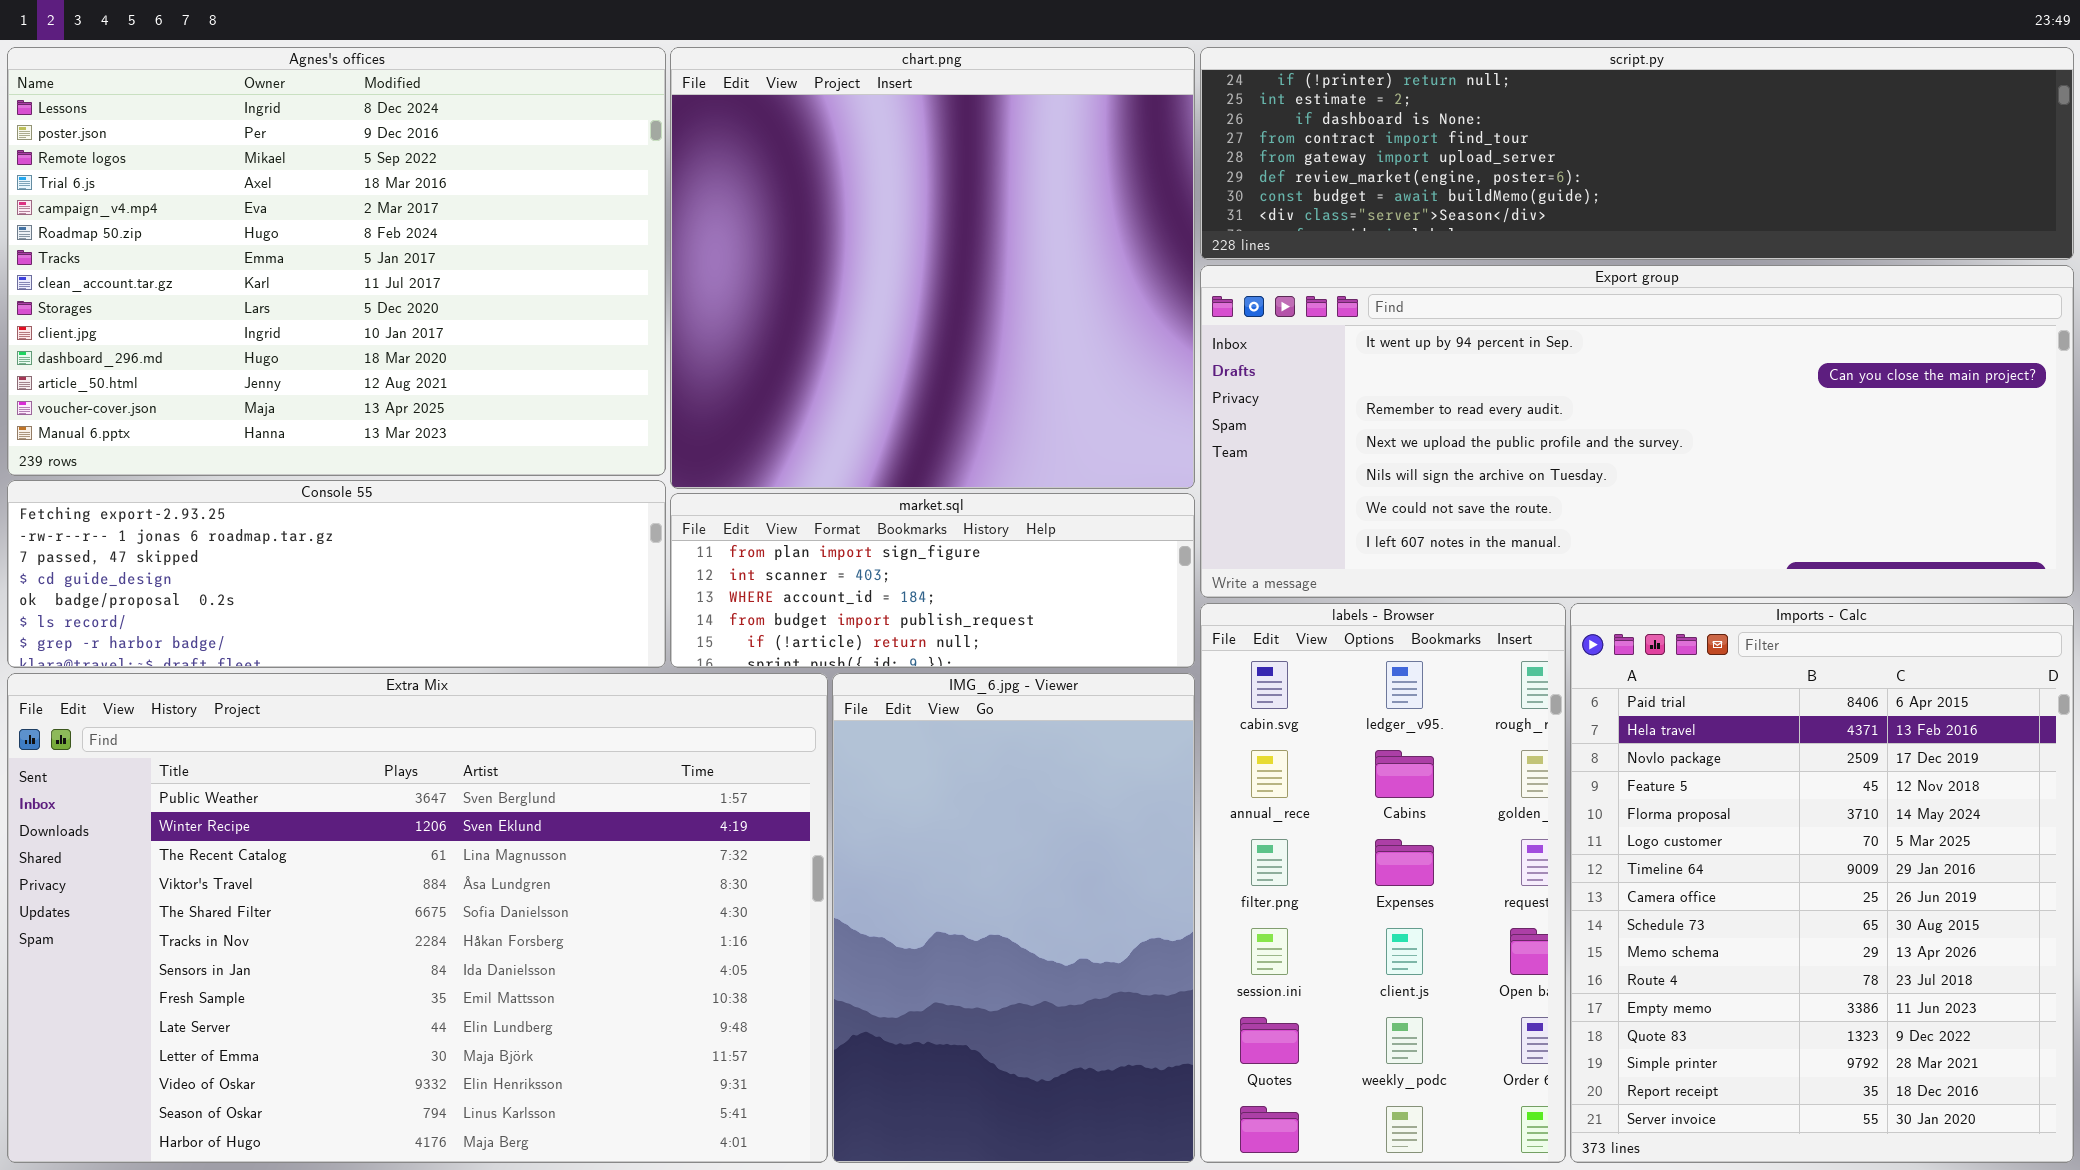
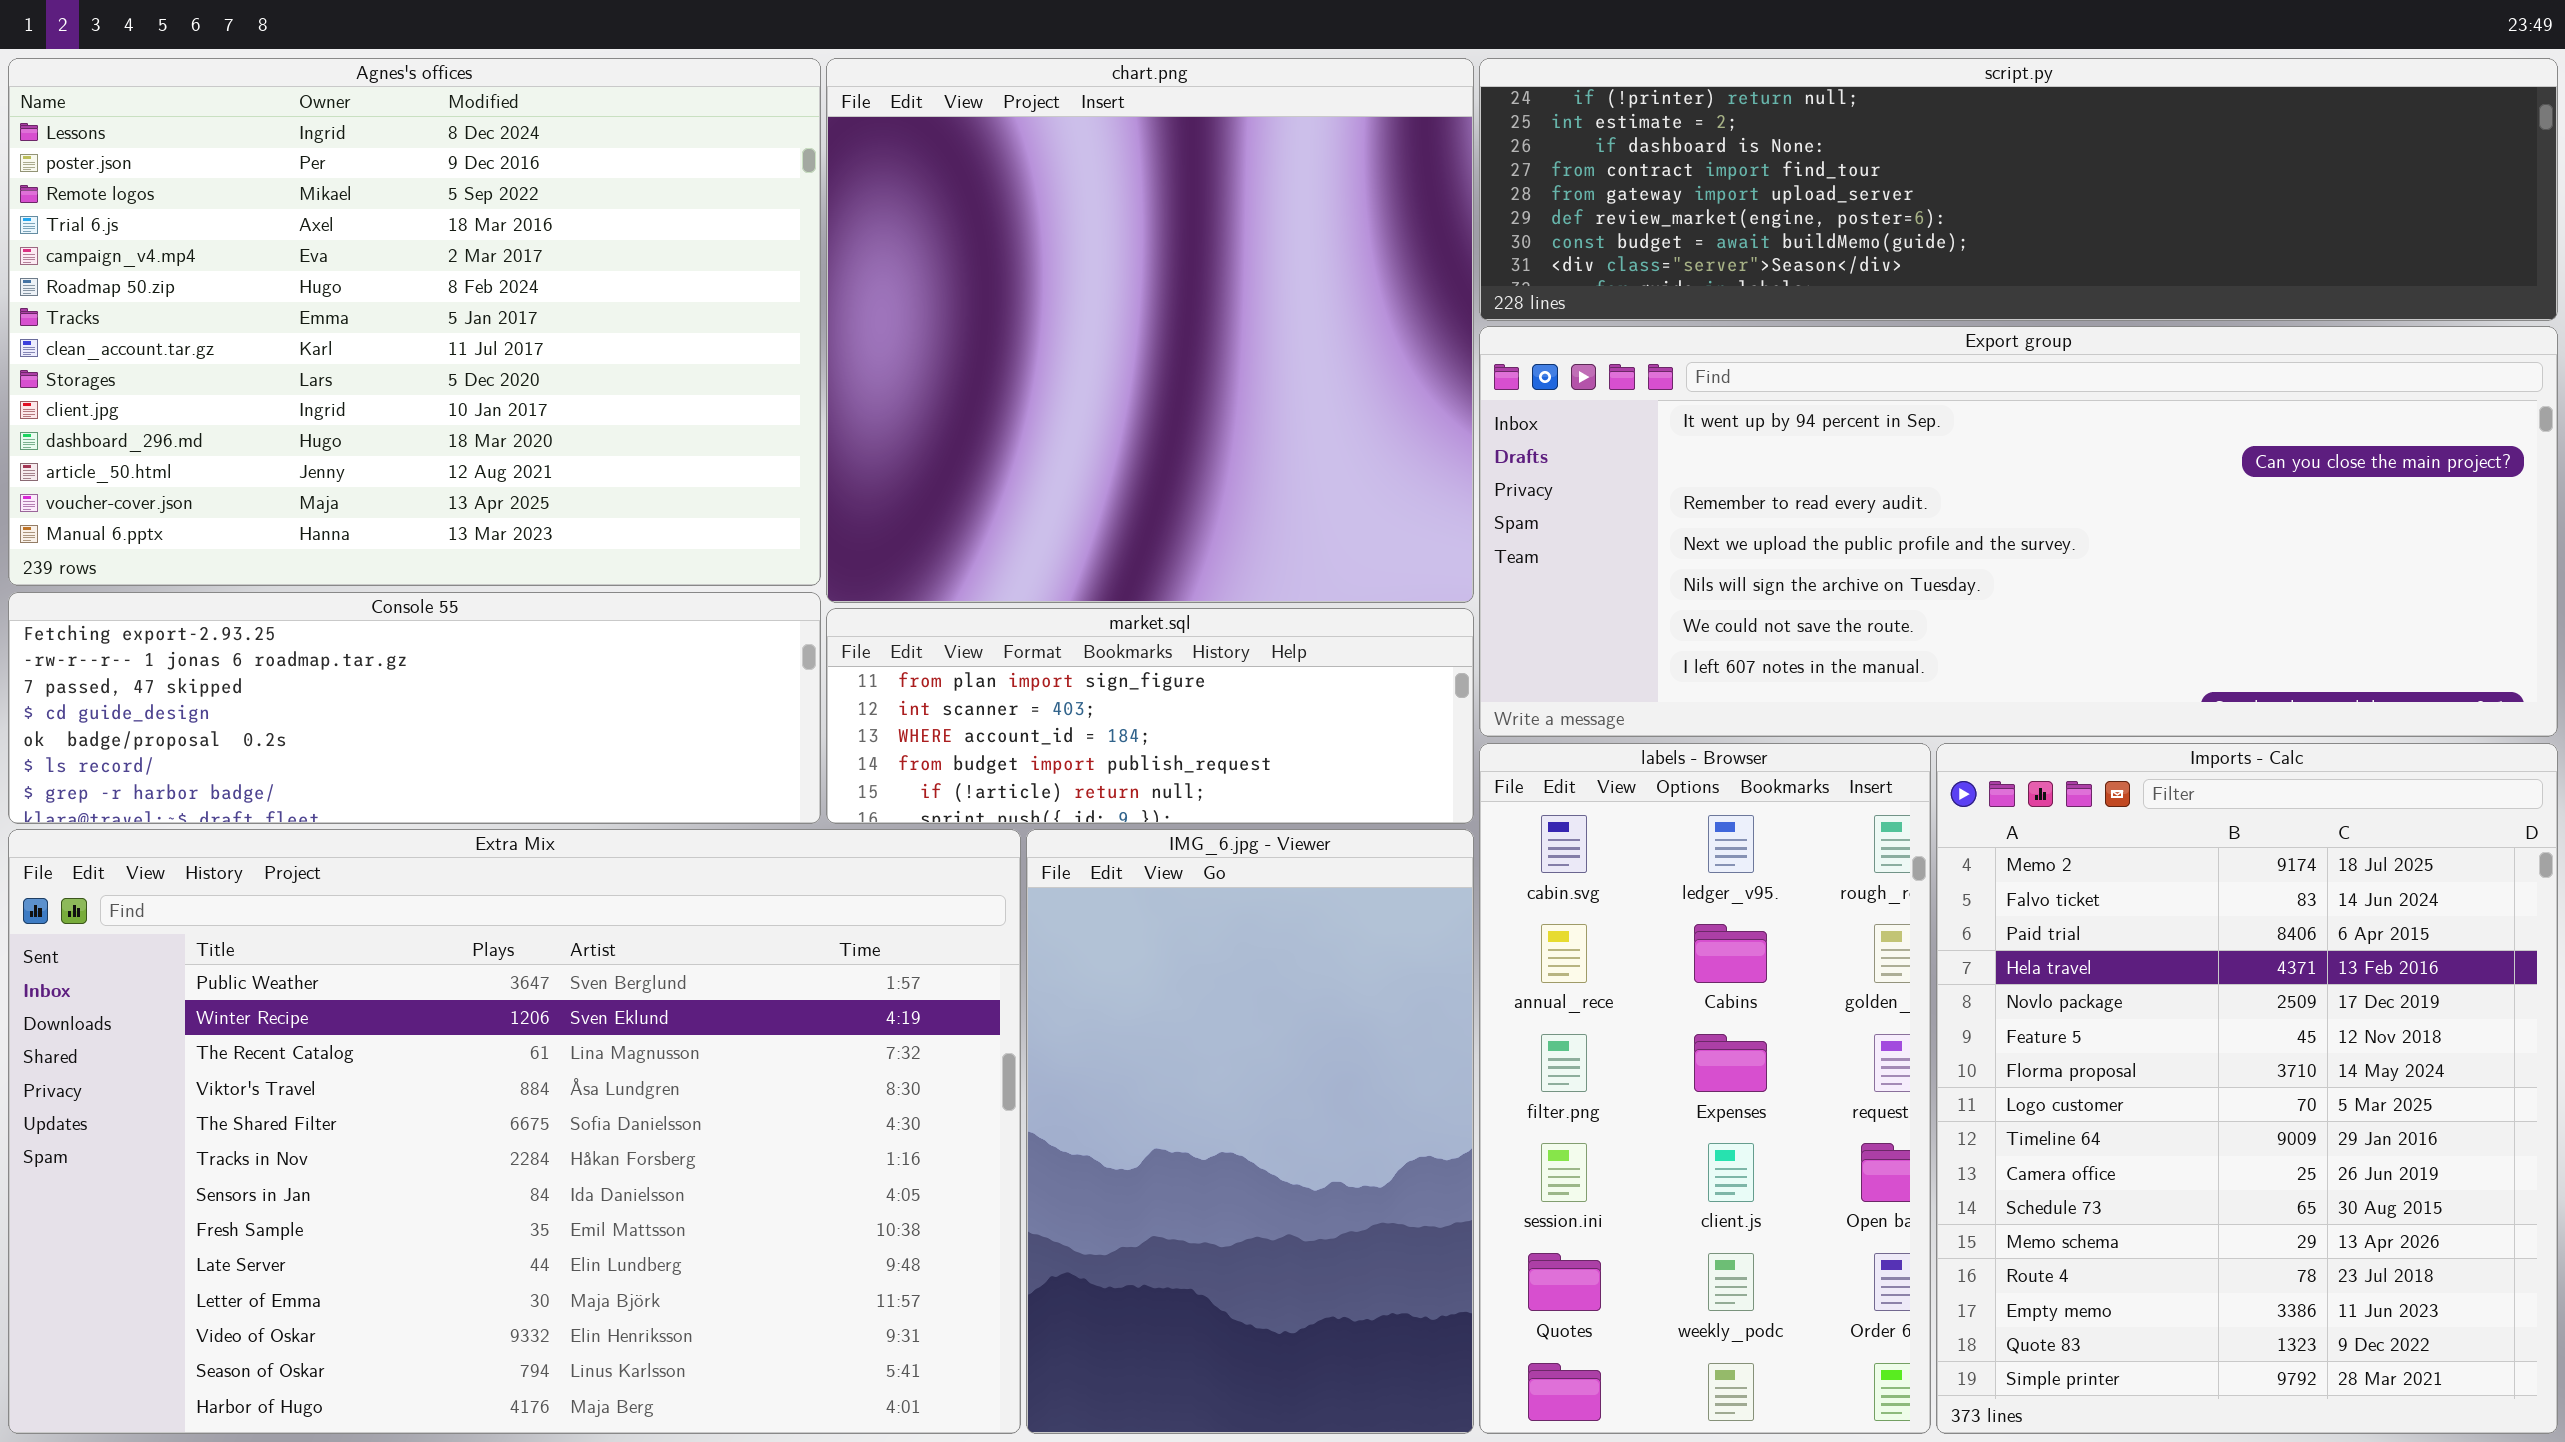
Imports - Calc: [1570,603,2074,1163] -> [1936,743,2558,1434], scrolled up 2 rows

